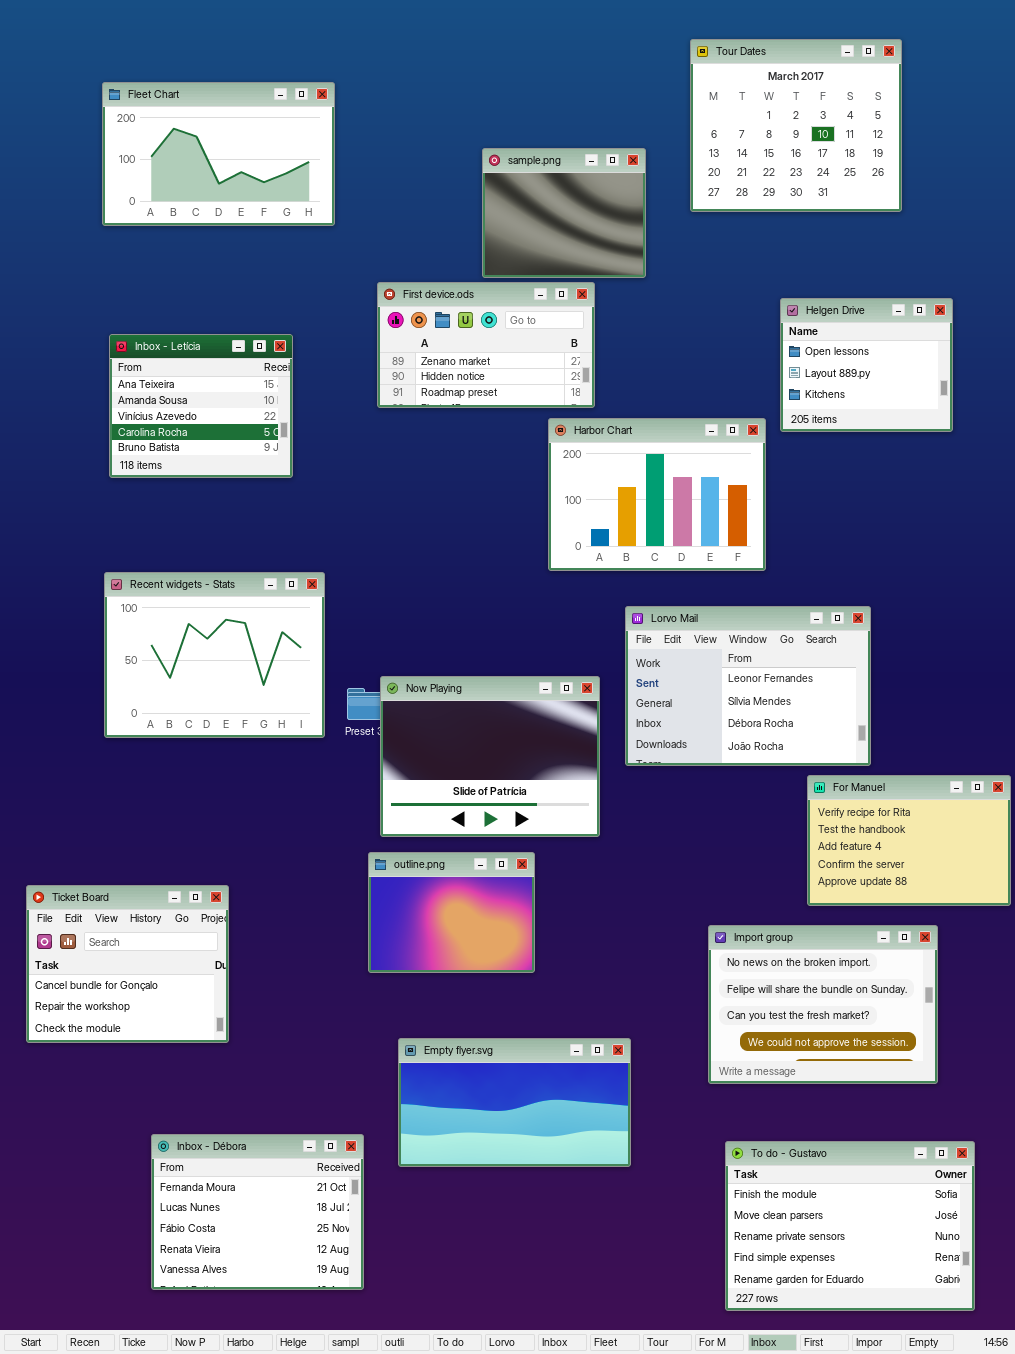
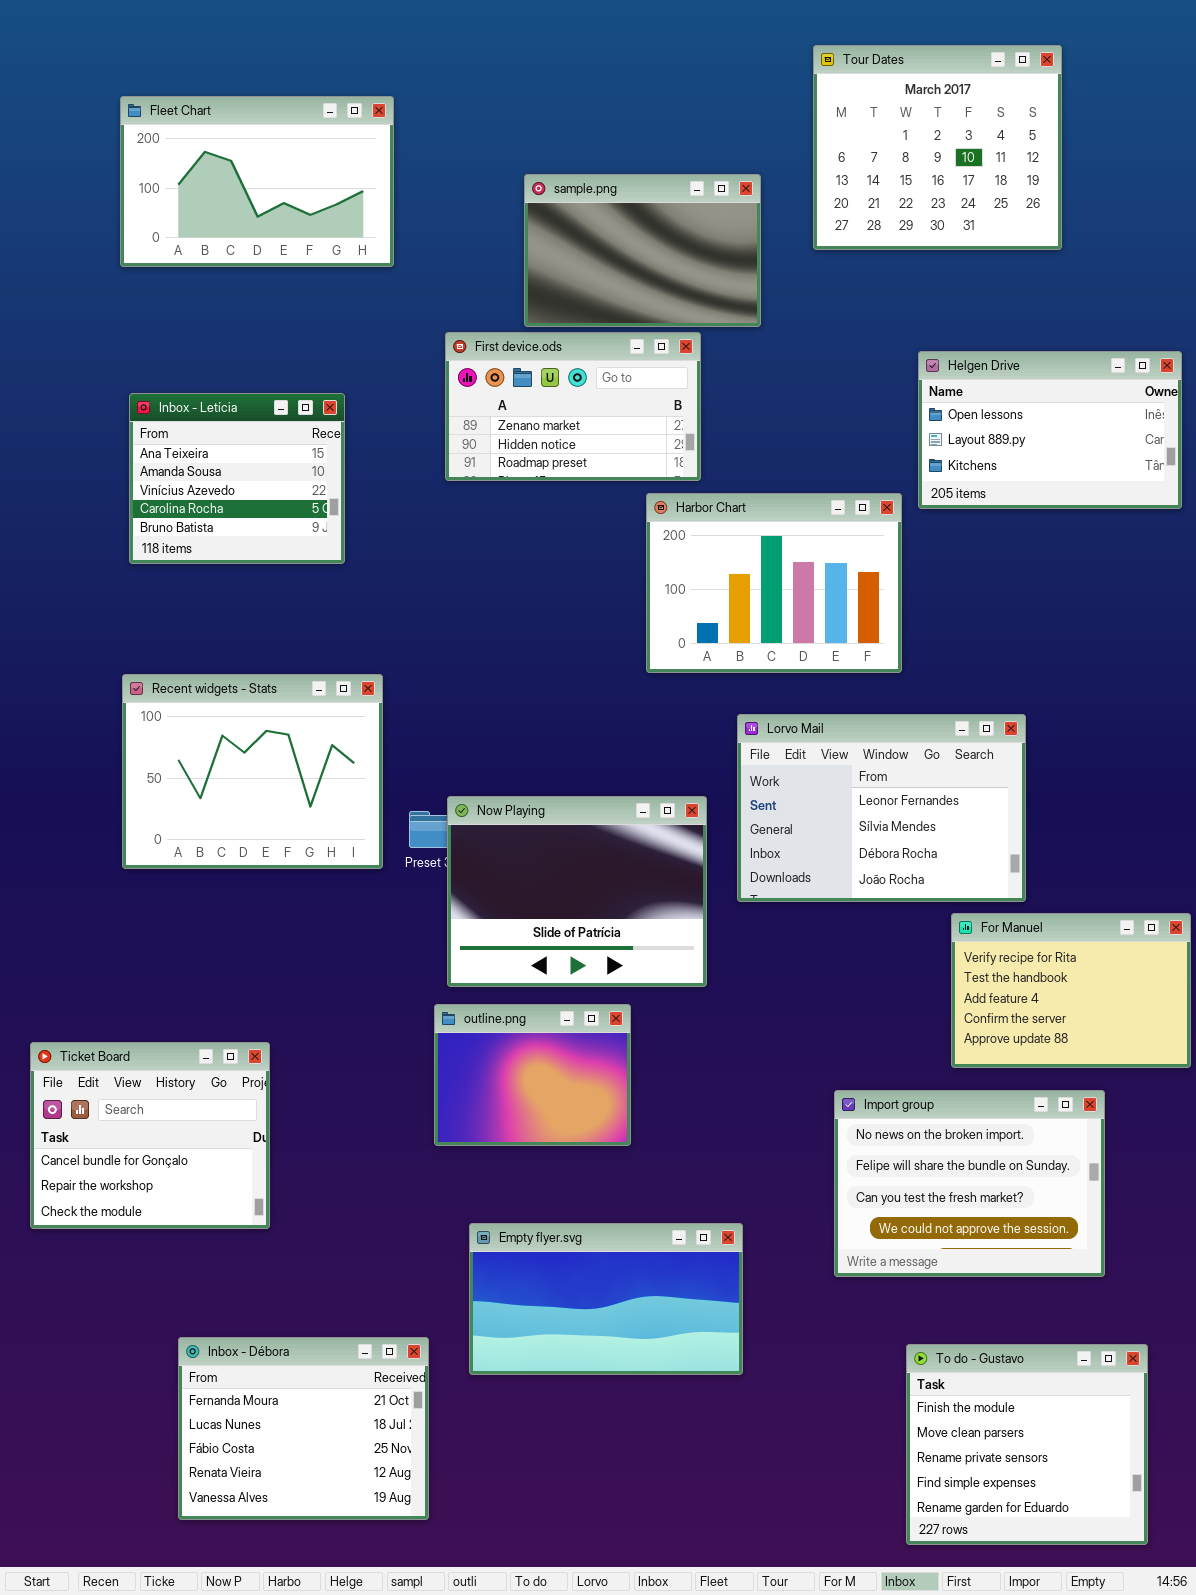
sample.png: [482,148,646,278] -> [524,174,761,327], resized
Helgen Drive: [780,298,953,432] -> [918,351,1182,509], resized
To do - Gustavo: [725,1141,975,1311] -> [906,1344,1148,1545], resized

